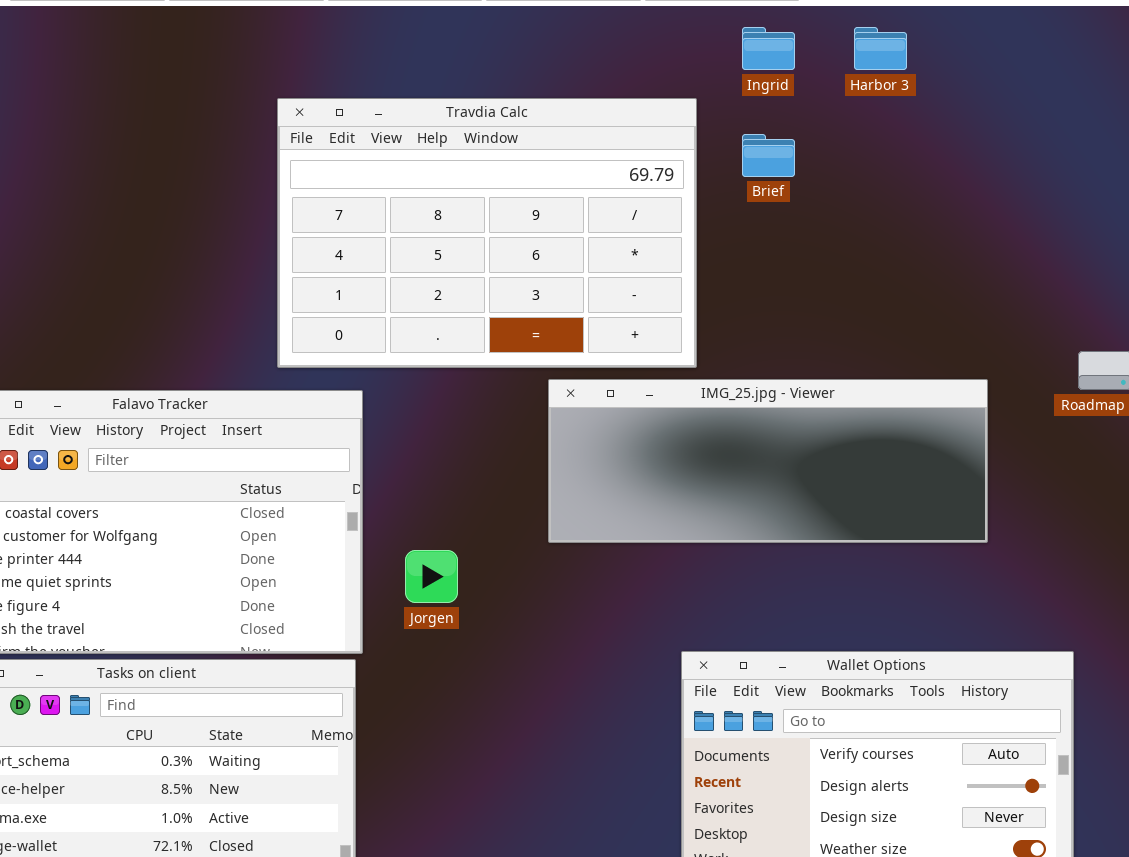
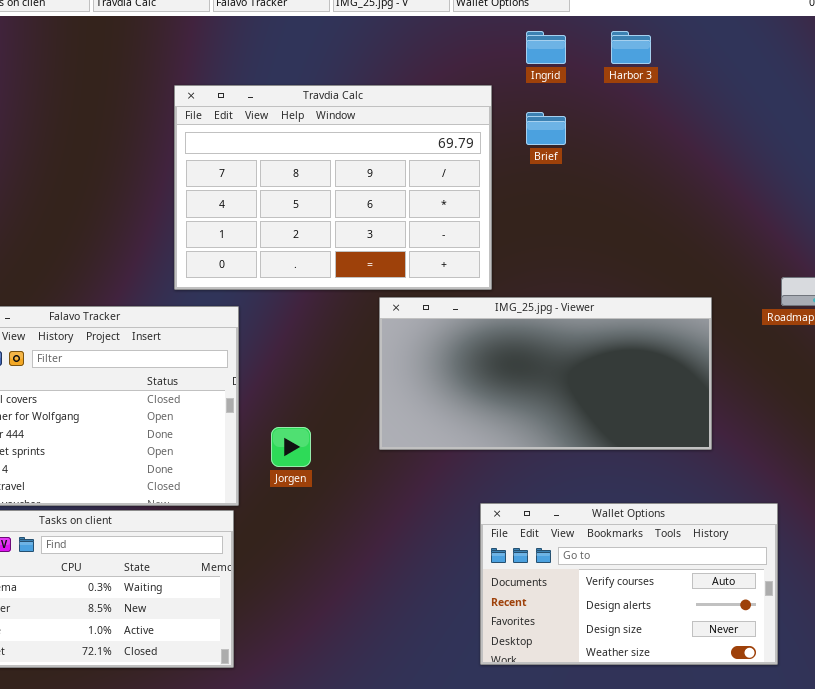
IMG_25.jpg - Viewer: [548,379,988,543] -> [379,297,712,450], resized

